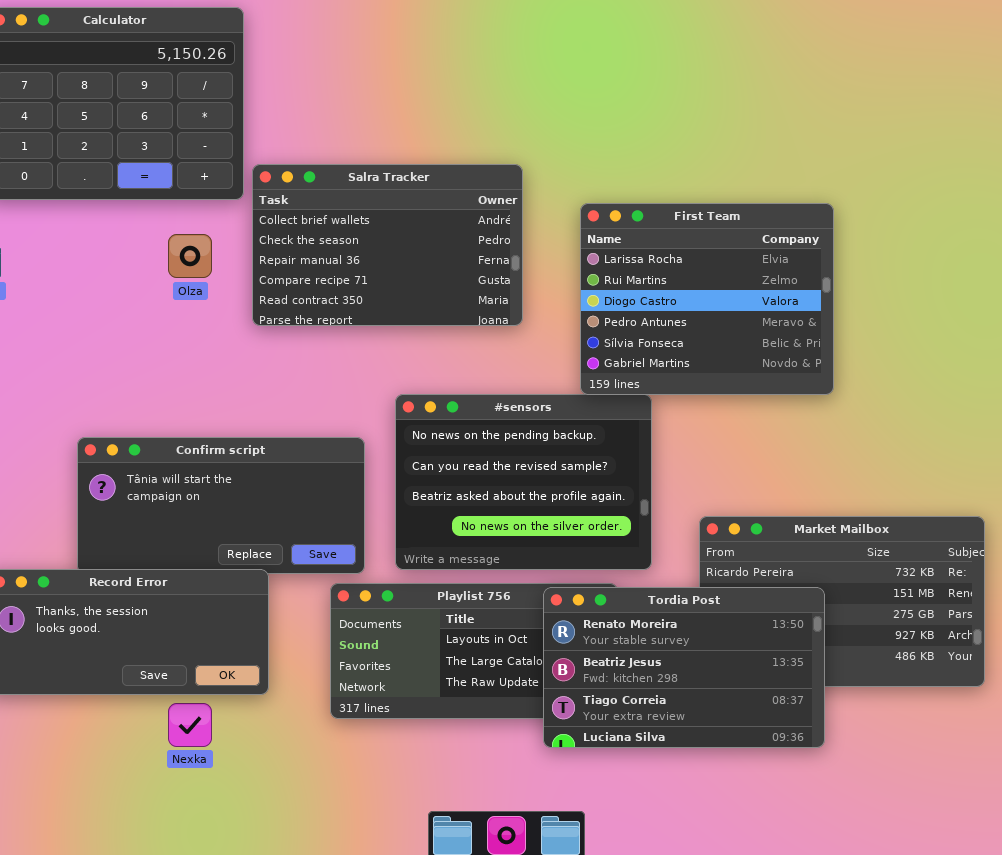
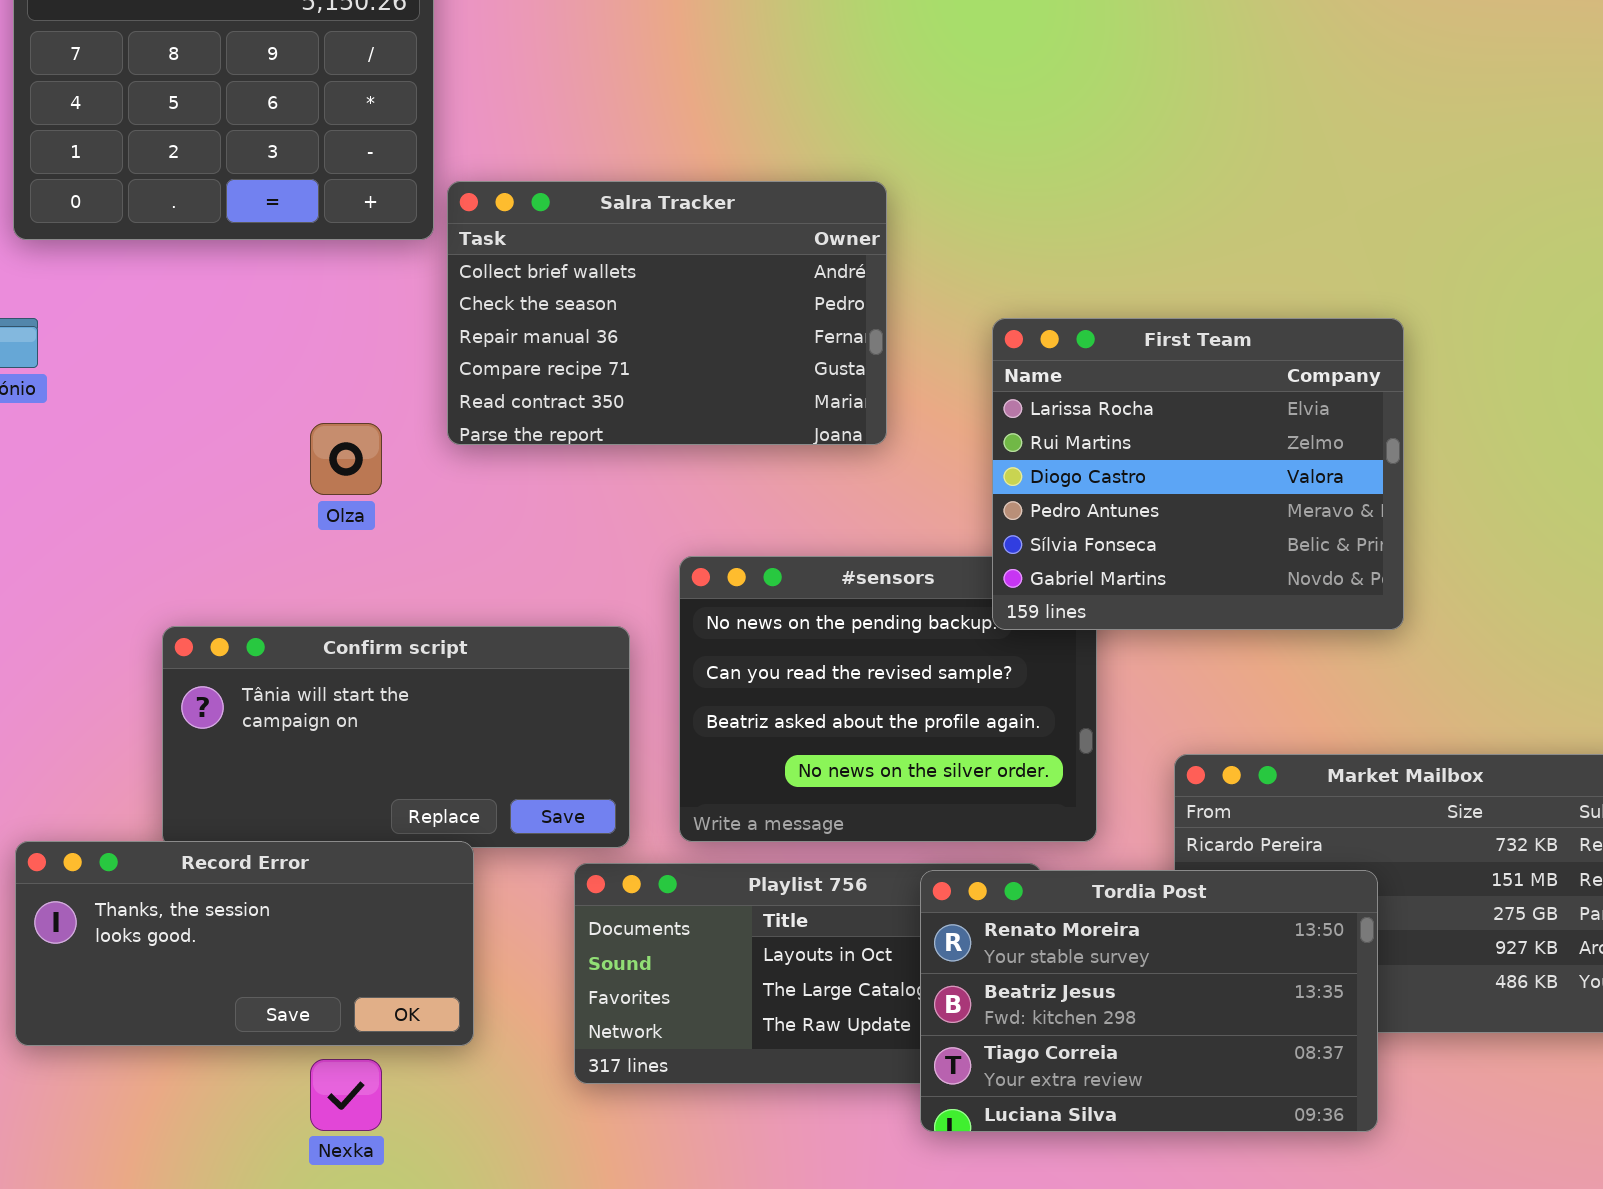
First Team: [580,203,834,395] -> [992,318,1404,630], moved
Olza: [168,234,212,278] -> [310,423,382,495], moved

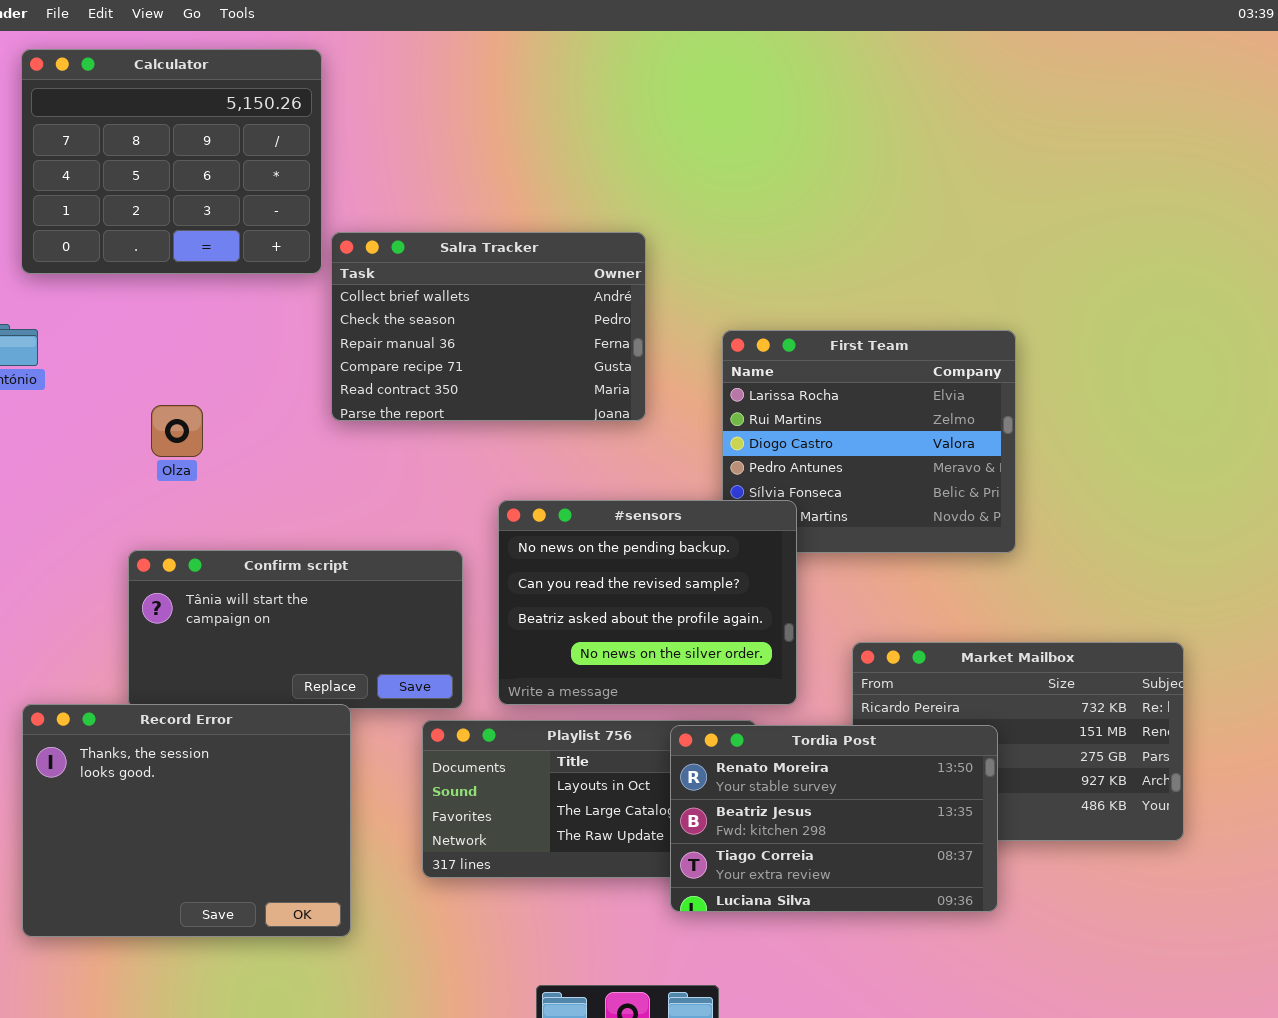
Olza: [310,423,382,495] -> [151,405,203,457], moved
#sensors: [679,556,1097,842] -> [498,500,797,705], raised
Record Error: [15,841,474,1046] -> [22,704,351,937], resized

